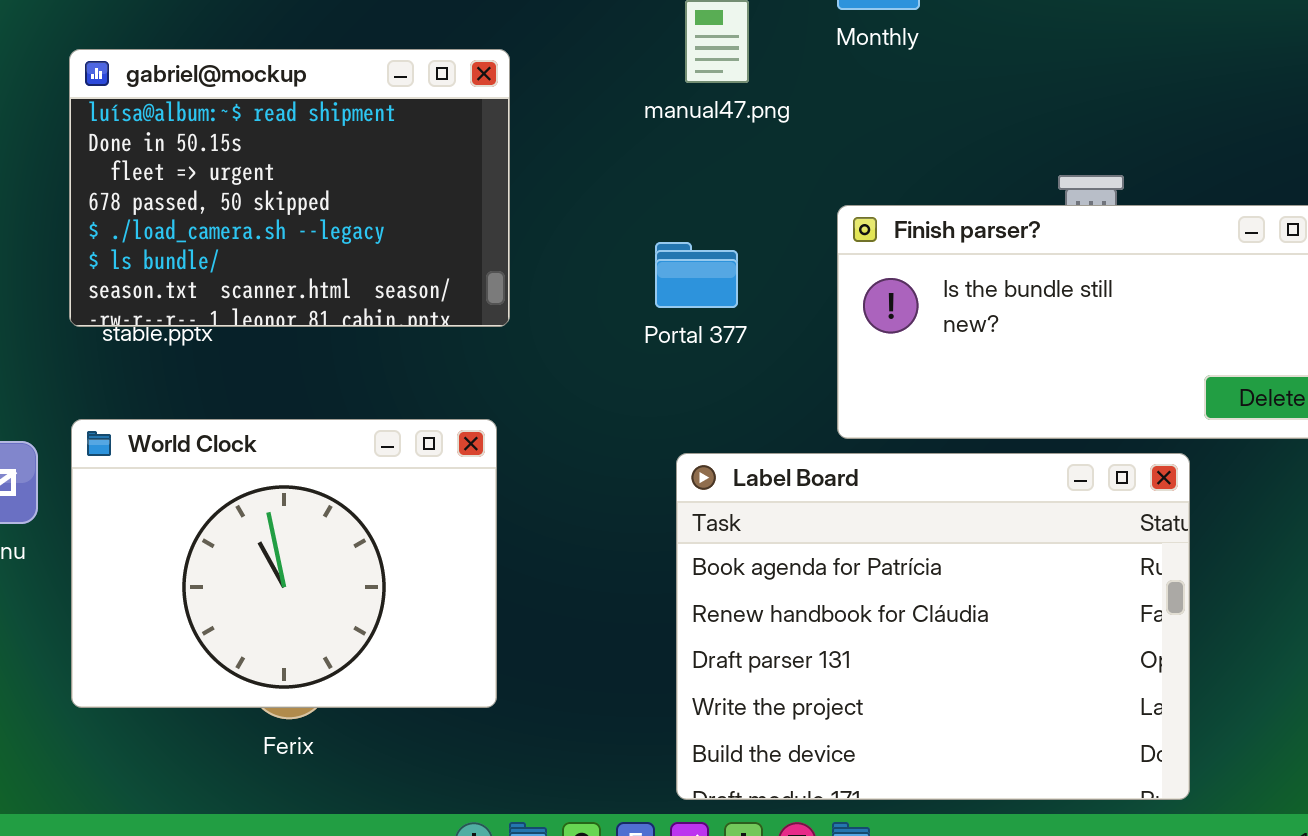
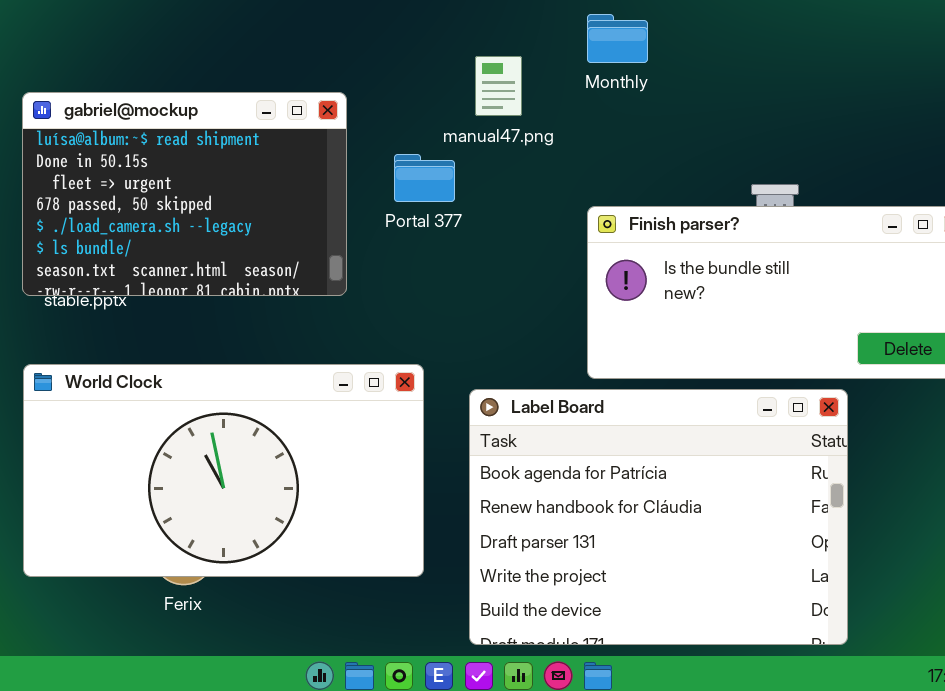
Portal 377: [655,242,738,308] -> [394,154,455,202], moved
World Clock: [71,419,497,708] -> [23,364,424,577], resized

